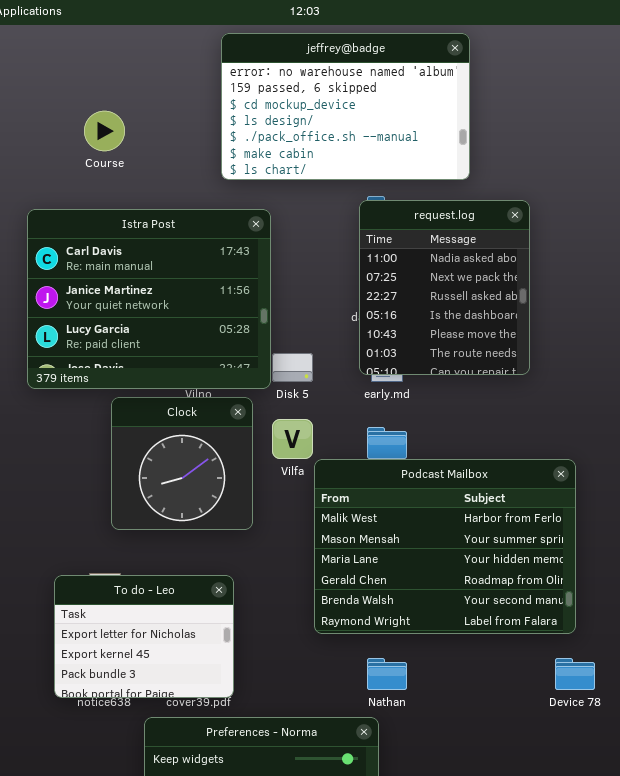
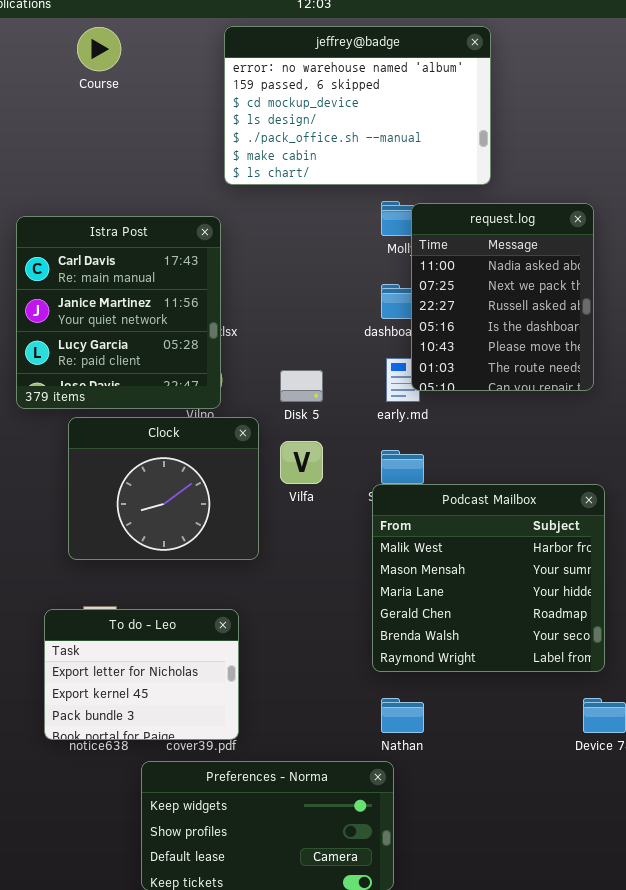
Course: [84,111,125,151] -> [77,27,121,71], moved
request.log: [359,200,530,375] -> [411,203,594,391], moved
Istra Post: [27,209,271,389] -> [16,216,221,409], resized
Clock: [111,397,253,530] -> [68,417,259,560], resized
Podcast Mailbox: [314,459,576,634] -> [372,484,605,672], resized

